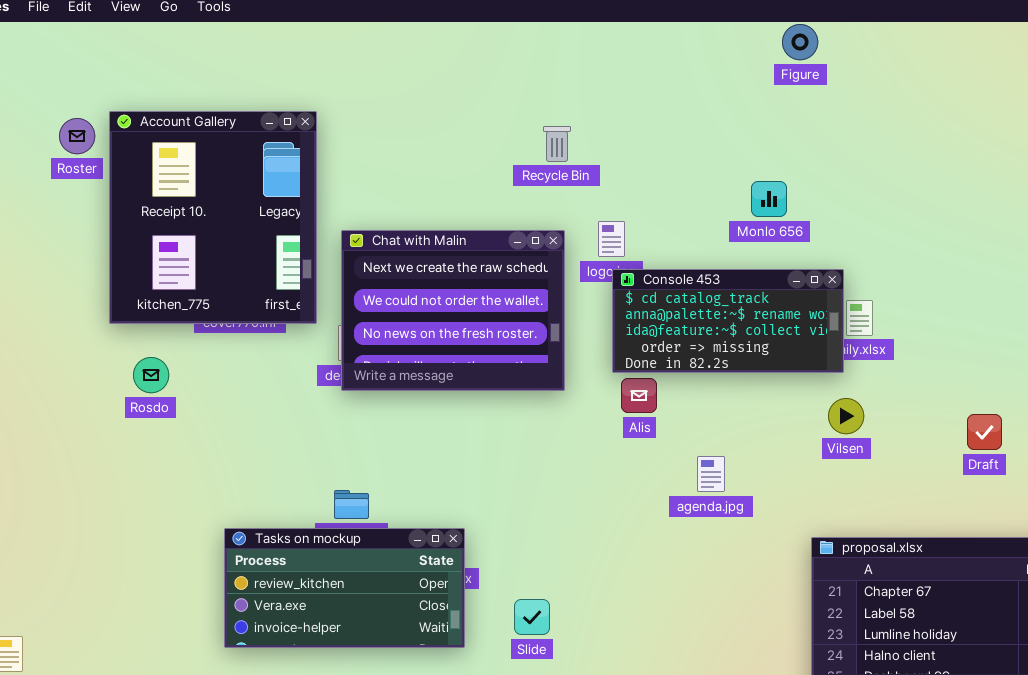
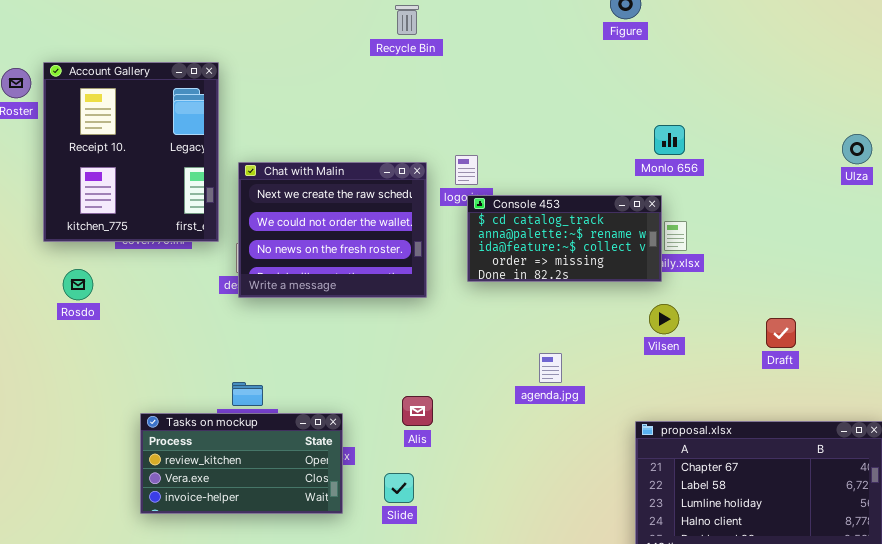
Recycle Bin: [543,126,571,162] -> [395,5,419,35], moved
Monlo 656: [751,181,787,217] -> [654,125,685,155], moved
Alis: [621,378,657,413] -> [402,396,433,426], moved

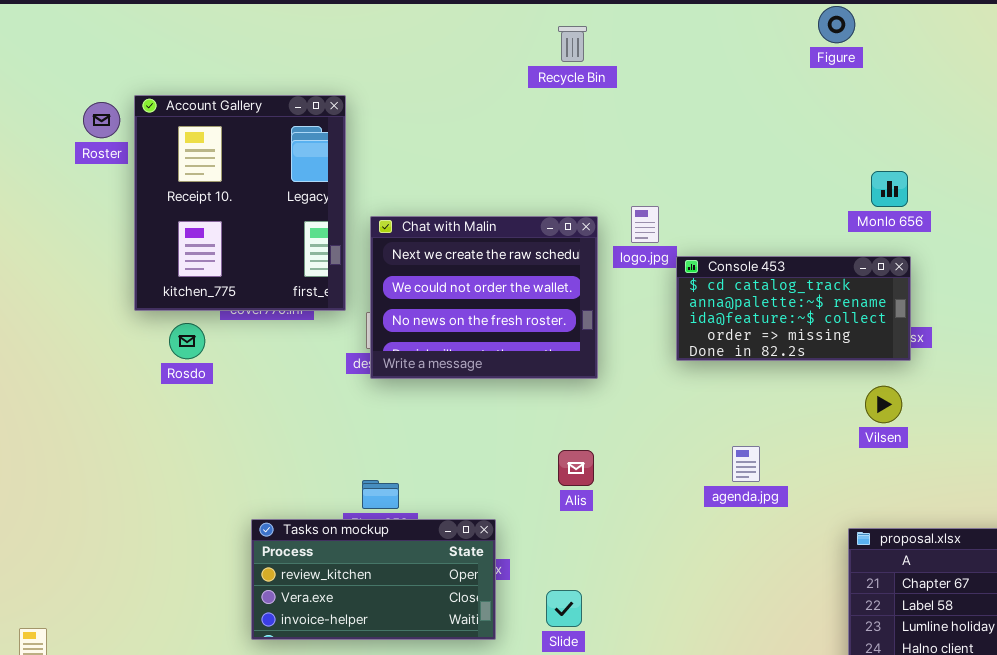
Console 453: [467,195,662,282] -> [676,256,911,361], moved
Rosdo: [63,269,93,300] -> [169,323,205,359], moved
Alis: [402,396,433,426] -> [558,450,594,486], moved

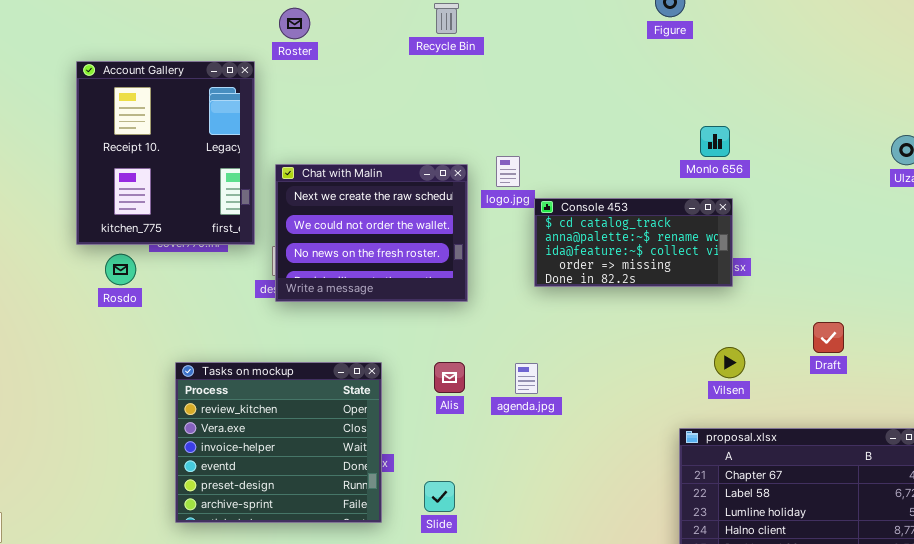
Roster: [83,102,120,138] -> [279,8,310,39], moved
Vilsen: [865,386,902,423] -> [714,347,745,378], moved
agenda.jpg: [732,446,760,482] -> [515,363,538,394], moved
Tasks on mockup: [251,519,496,640] -> [175,362,382,523], resized

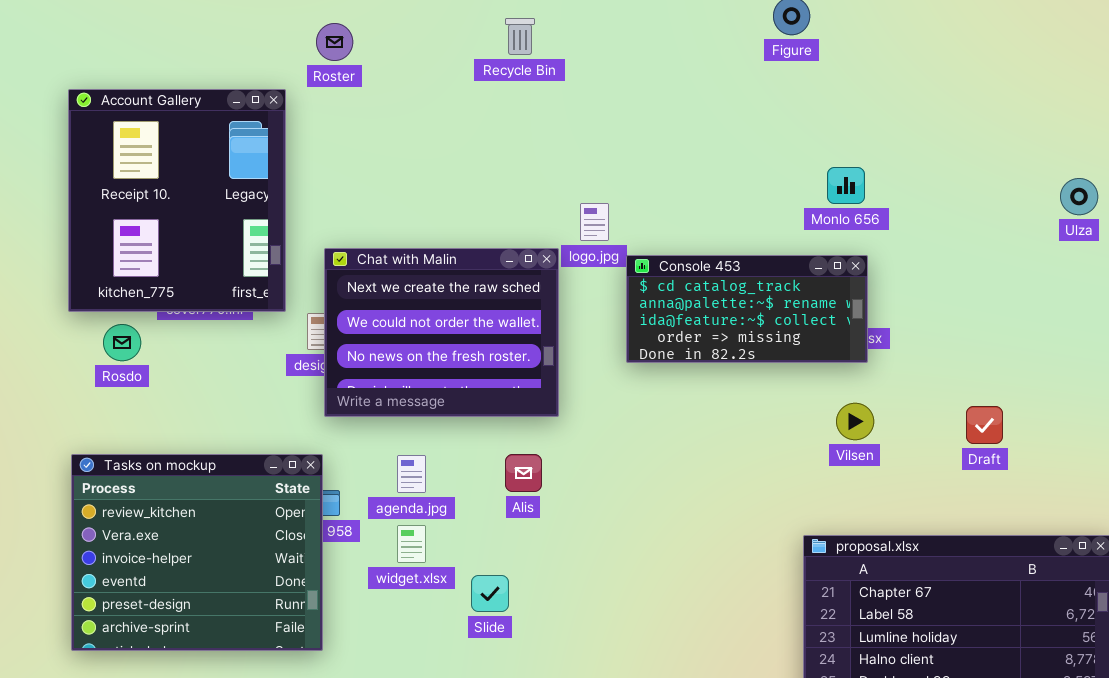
Chat with Malin: [275,164,468,302] -> [324,248,559,417], moved
Vilsen: [714,347,745,378] -> [836,403,874,440], moved
Tasks on mockup: [175,362,382,523] -> [71,454,323,651], moved
agenda.jpg: [515,363,538,394] -> [397,455,426,493], moved
Slide: [424,481,455,512] -> [471,575,509,612], moved

